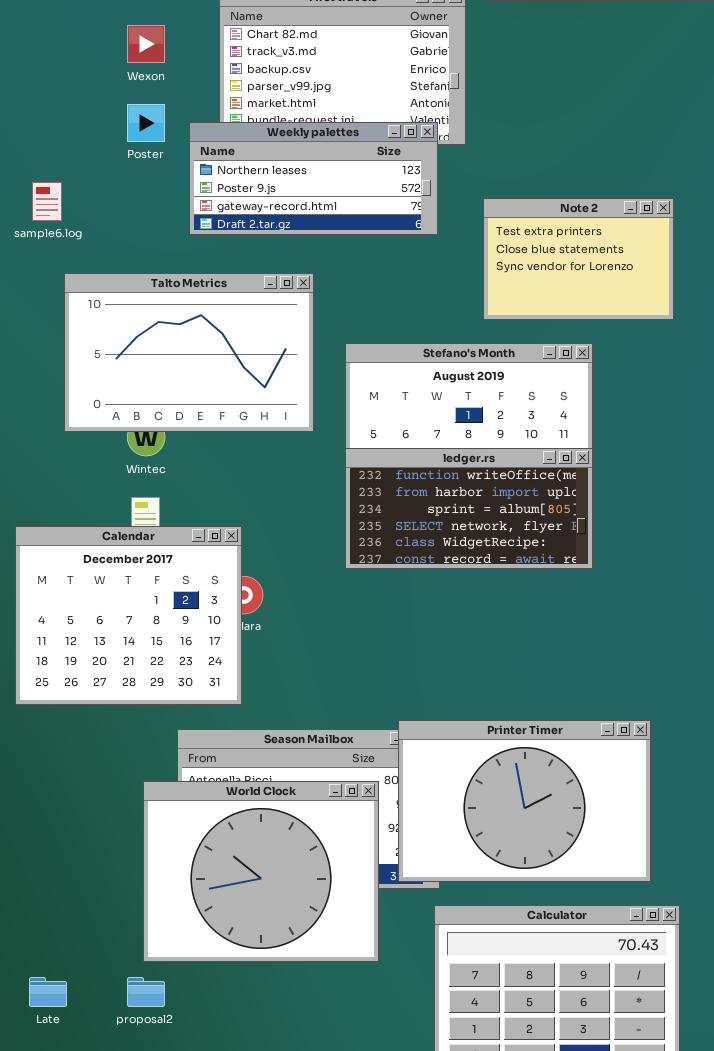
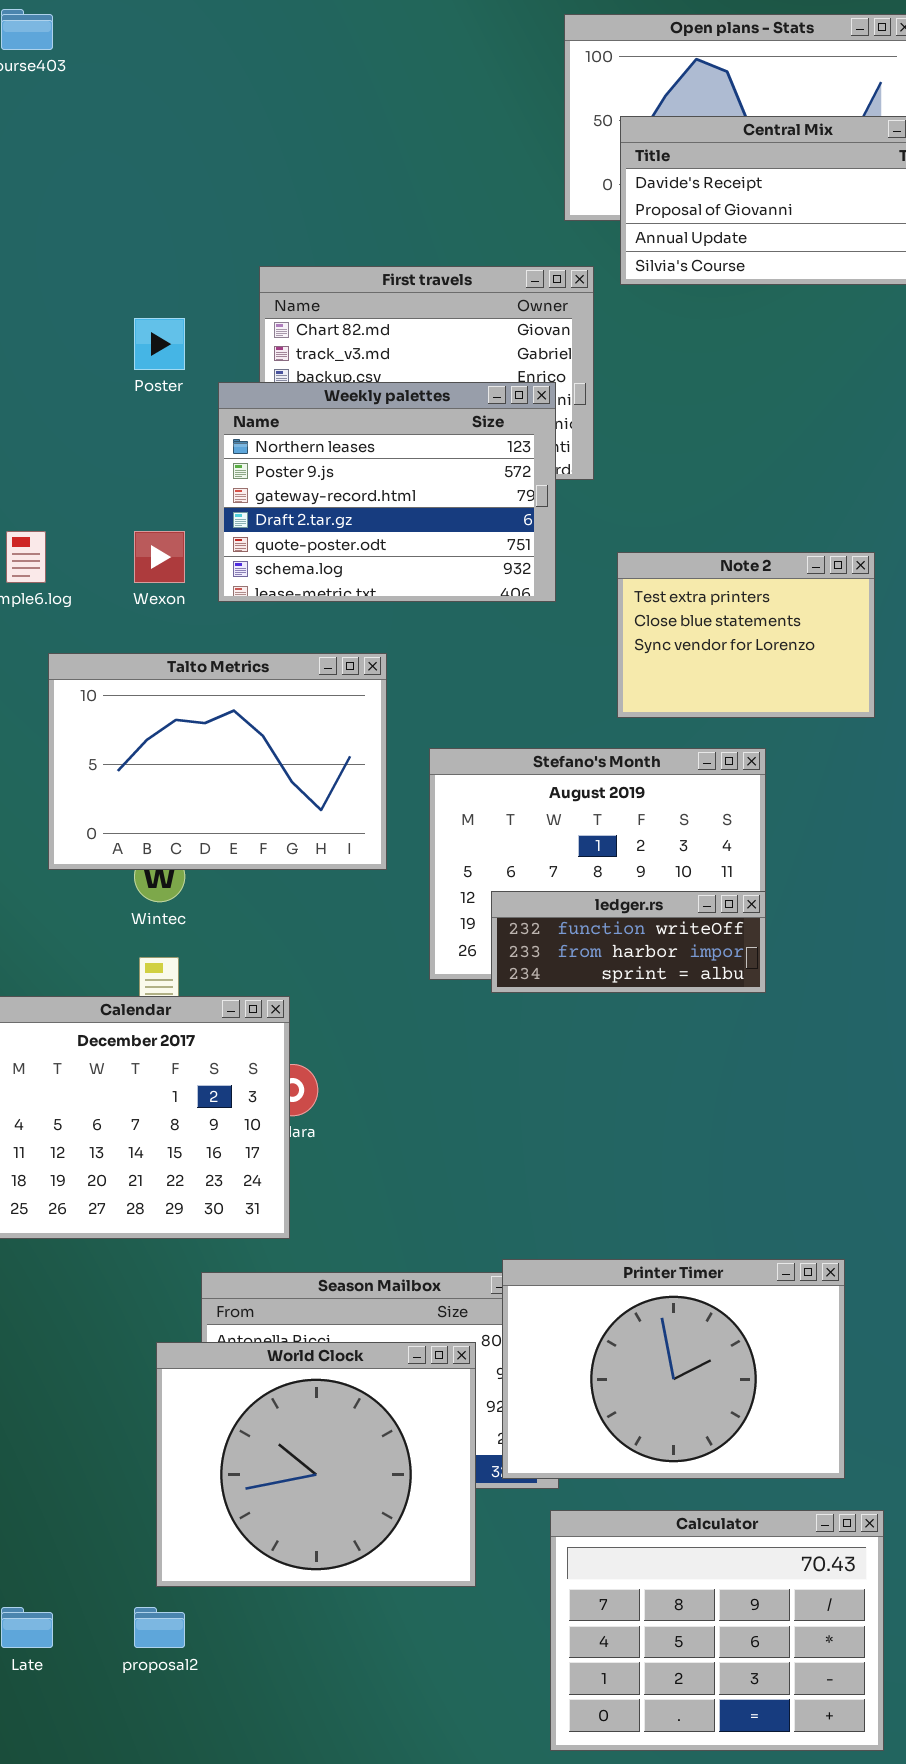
Wexon: [127,25,165,63] -> [134,531,185,583], moved
Poster: [127,104,165,142] -> [134,318,185,370], moved
Weekly palettes: [189,122,438,235] -> [218,382,556,602], resized
ledger.rs: [345,448,593,569] -> [491,891,766,993], resized

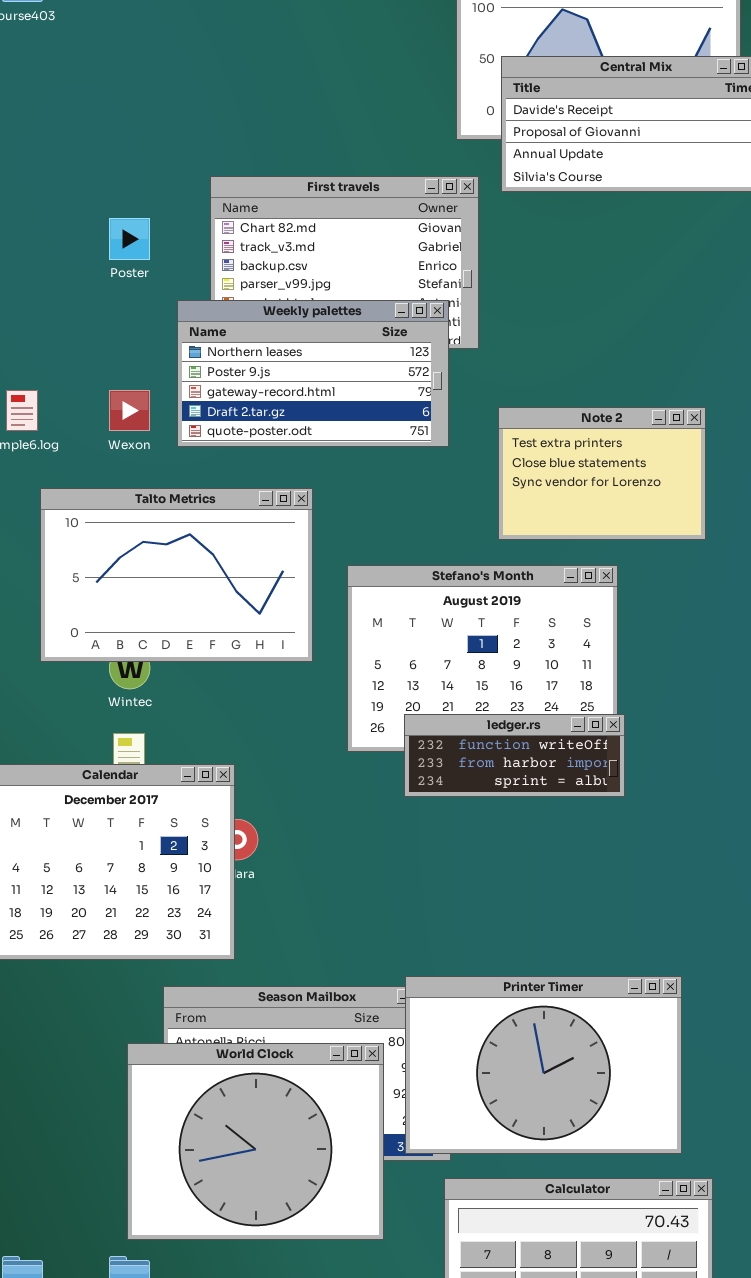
Weekly palettes: [218,382,556,602] -> [177,300,449,447], resized
ledger.rs: [491,891,766,993] -> [404,714,625,797], moved

